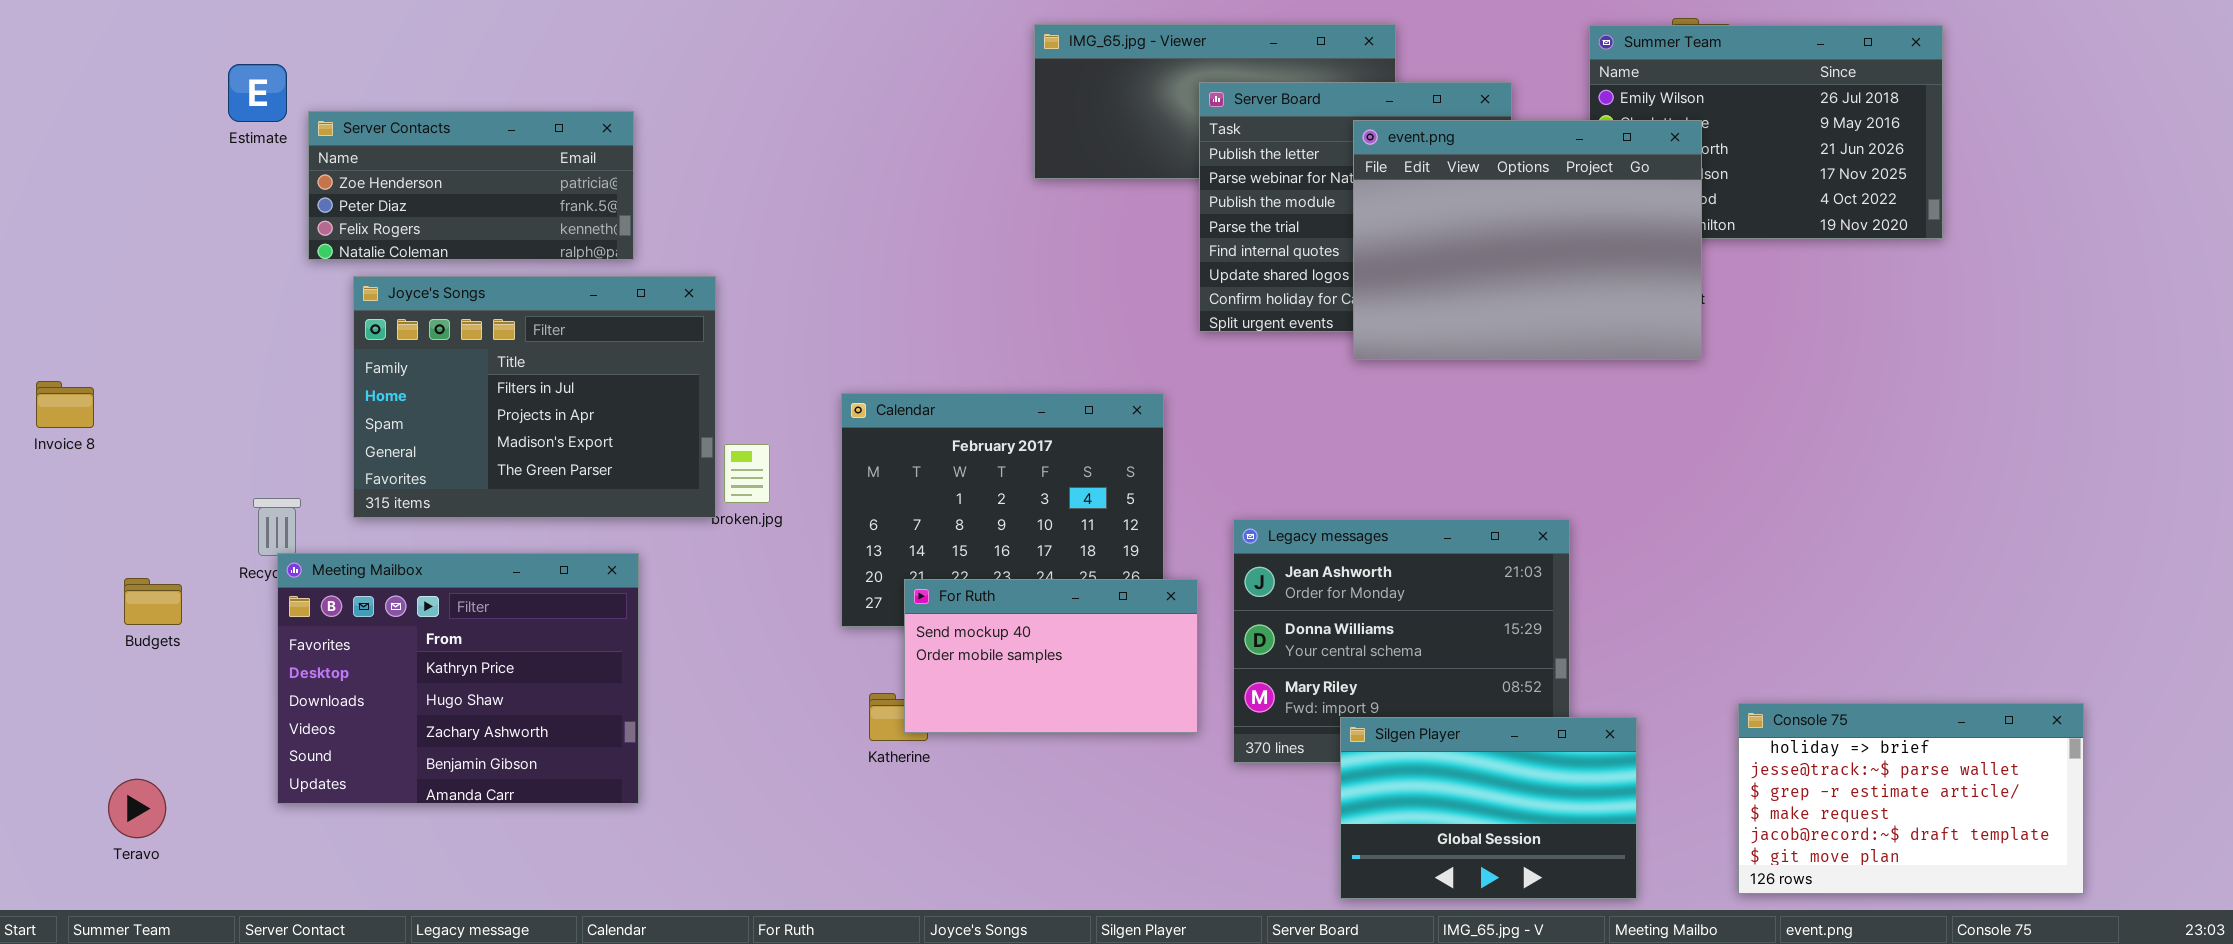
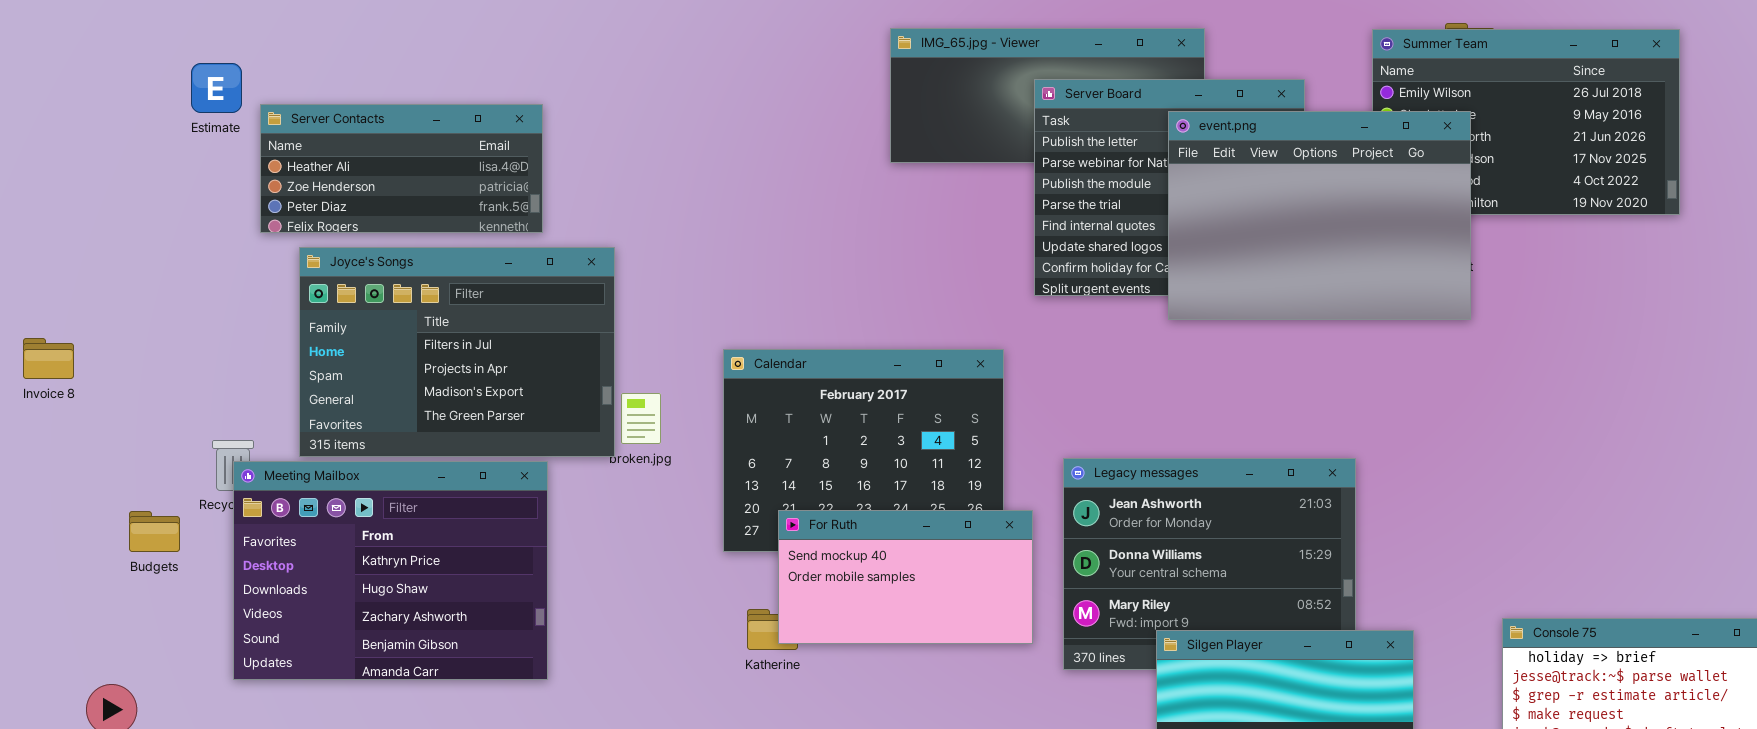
Server Contacts: [308,111,634,260] -> [260,104,543,233], scrolled up 1 row
Meeting Mailbox: [277,553,639,804] -> [233,461,548,680], moved
Budgets: [124,578,182,625] -> [129,511,180,552], moved

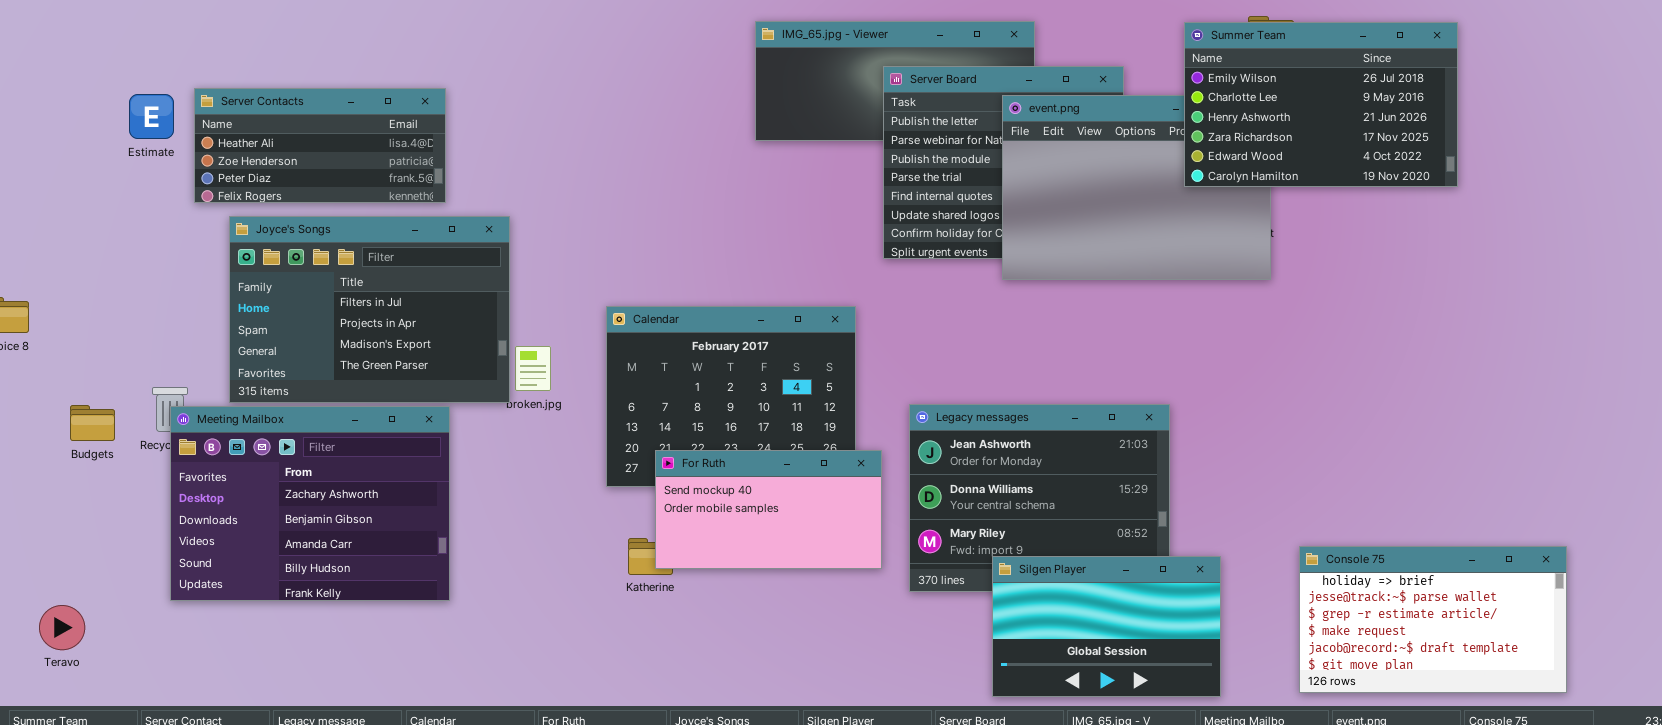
Summer Team: [1372,29,1680,215] -> [1184,22,1458,187], raised
Estimate: [191,63,242,113] -> [129,94,174,139], moved
Meeting Mailbox: [233,461,548,680] -> [170,406,450,601], scrolled down 2 rows
Budgets: [129,511,180,552] -> [70,405,115,441], moved

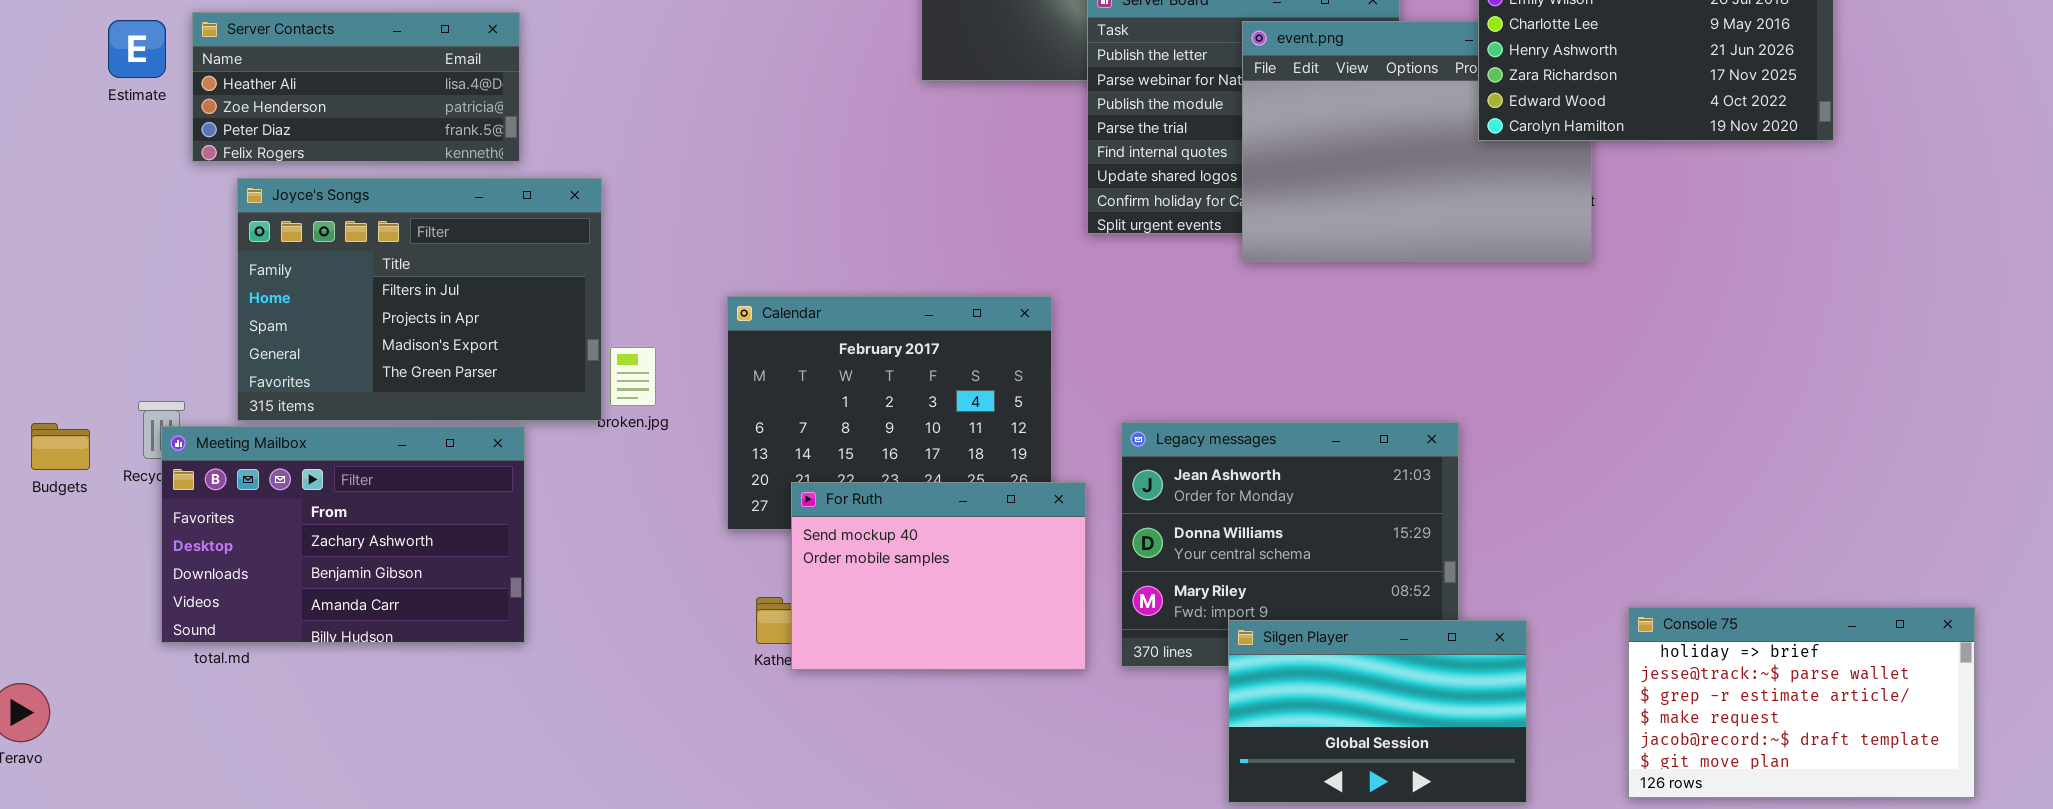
Meeting Mailbox: [170,406,450,601] -> [161,426,525,643], resized
For Ruth: [655,450,882,569] -> [791,482,1086,670], resized

